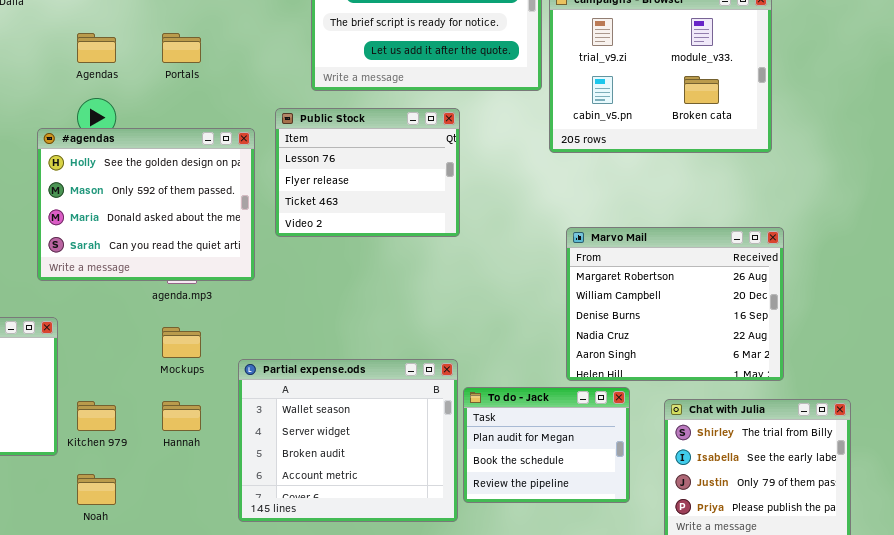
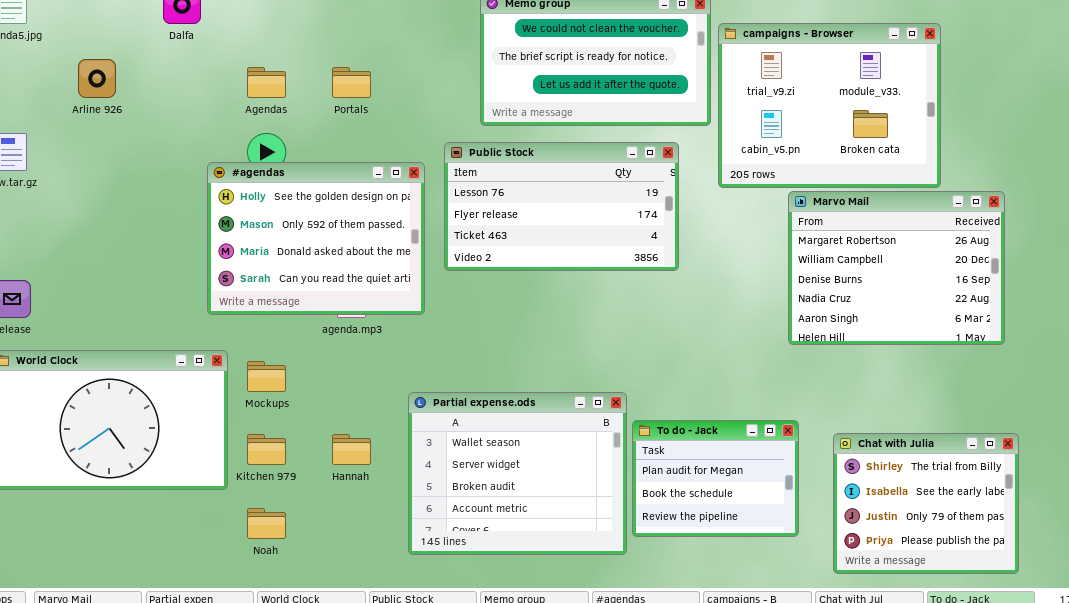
Public Stock: [275,108,460,237] -> [444,142,679,271], resized
Marvo Mail: [566,227,784,381] -> [788,191,1005,345], moved
Mockups: [162,327,201,358] -> [247,361,286,392], moved

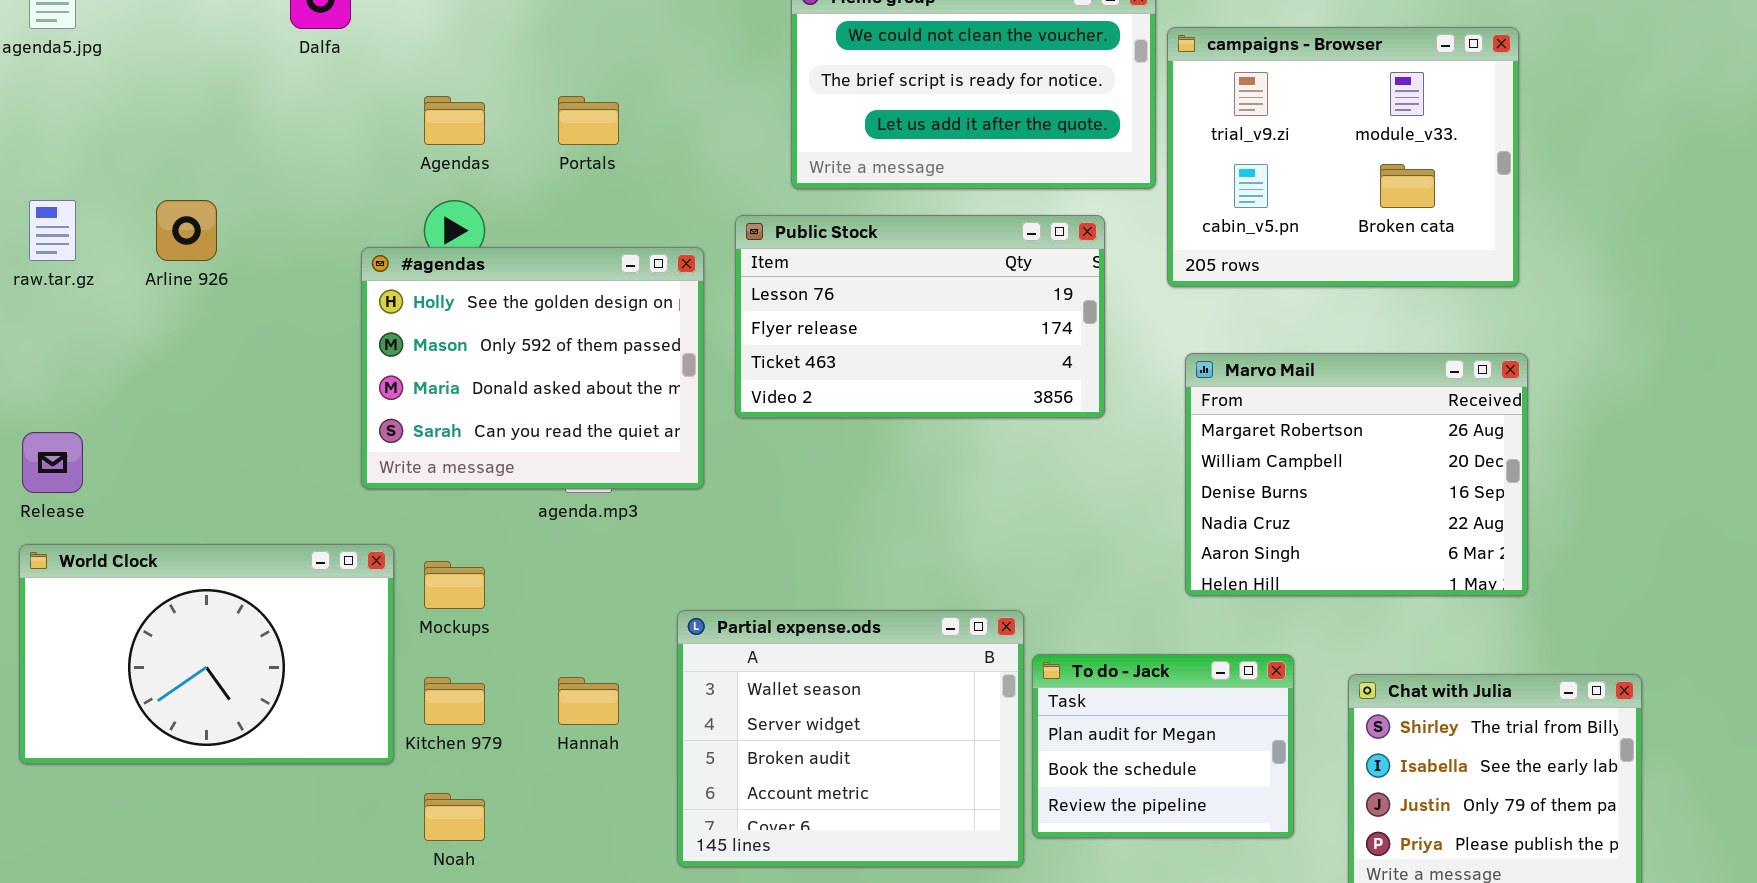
Arline 926: [78,59,116,98] -> [156,200,217,261], moved
Marvo Mail: [788,191,1005,345] -> [1185,353,1528,596], moved

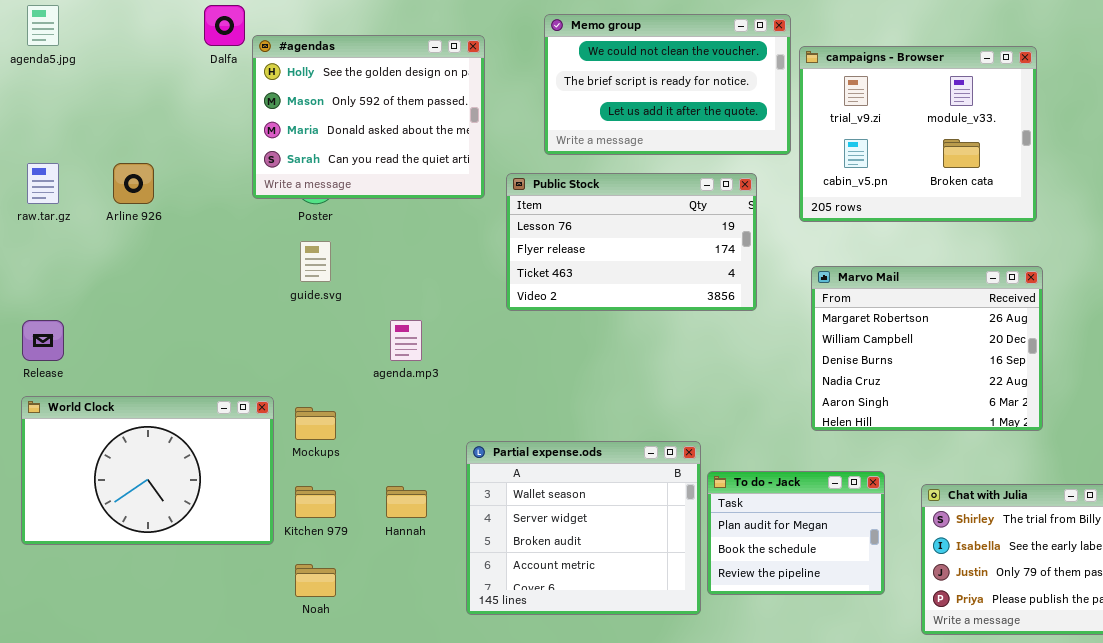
#agendas: [361,247,704,489] -> [252,35,485,199], moved

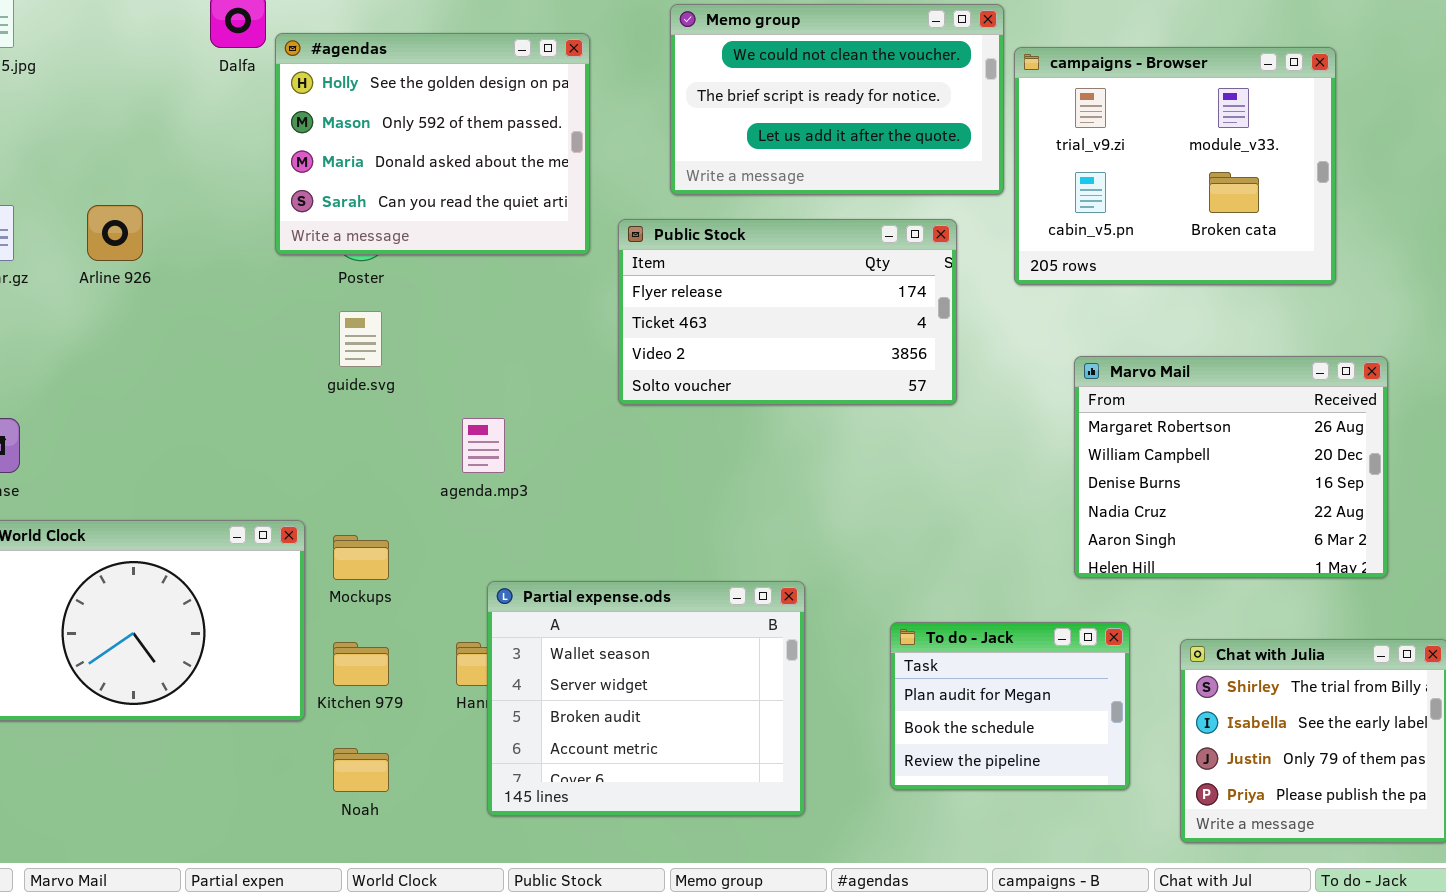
Public Stock: [506,173,757,311] -> [618,219,957,405], scrolled down 1 row
Marvo Mail: [811,266,1043,431] -> [1074,356,1388,578], moved
Partial expense.ods: [466,441,701,615] -> [487,581,805,816], moved

